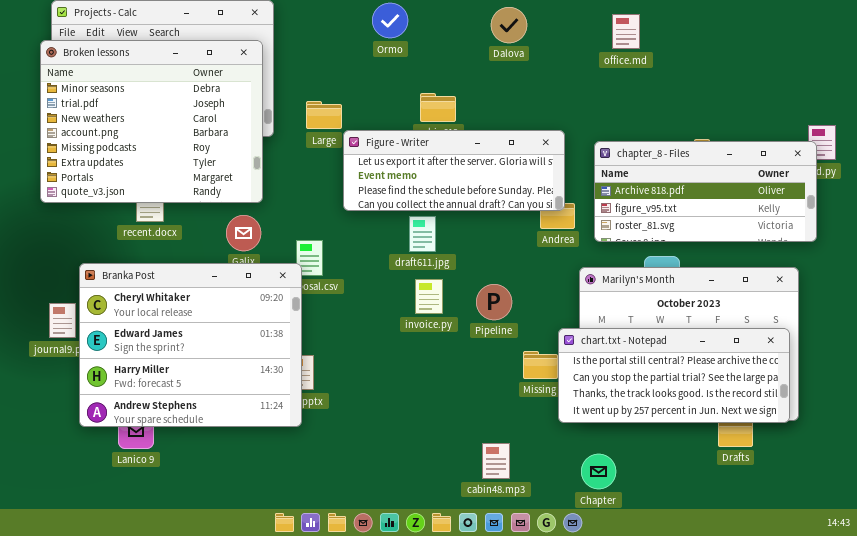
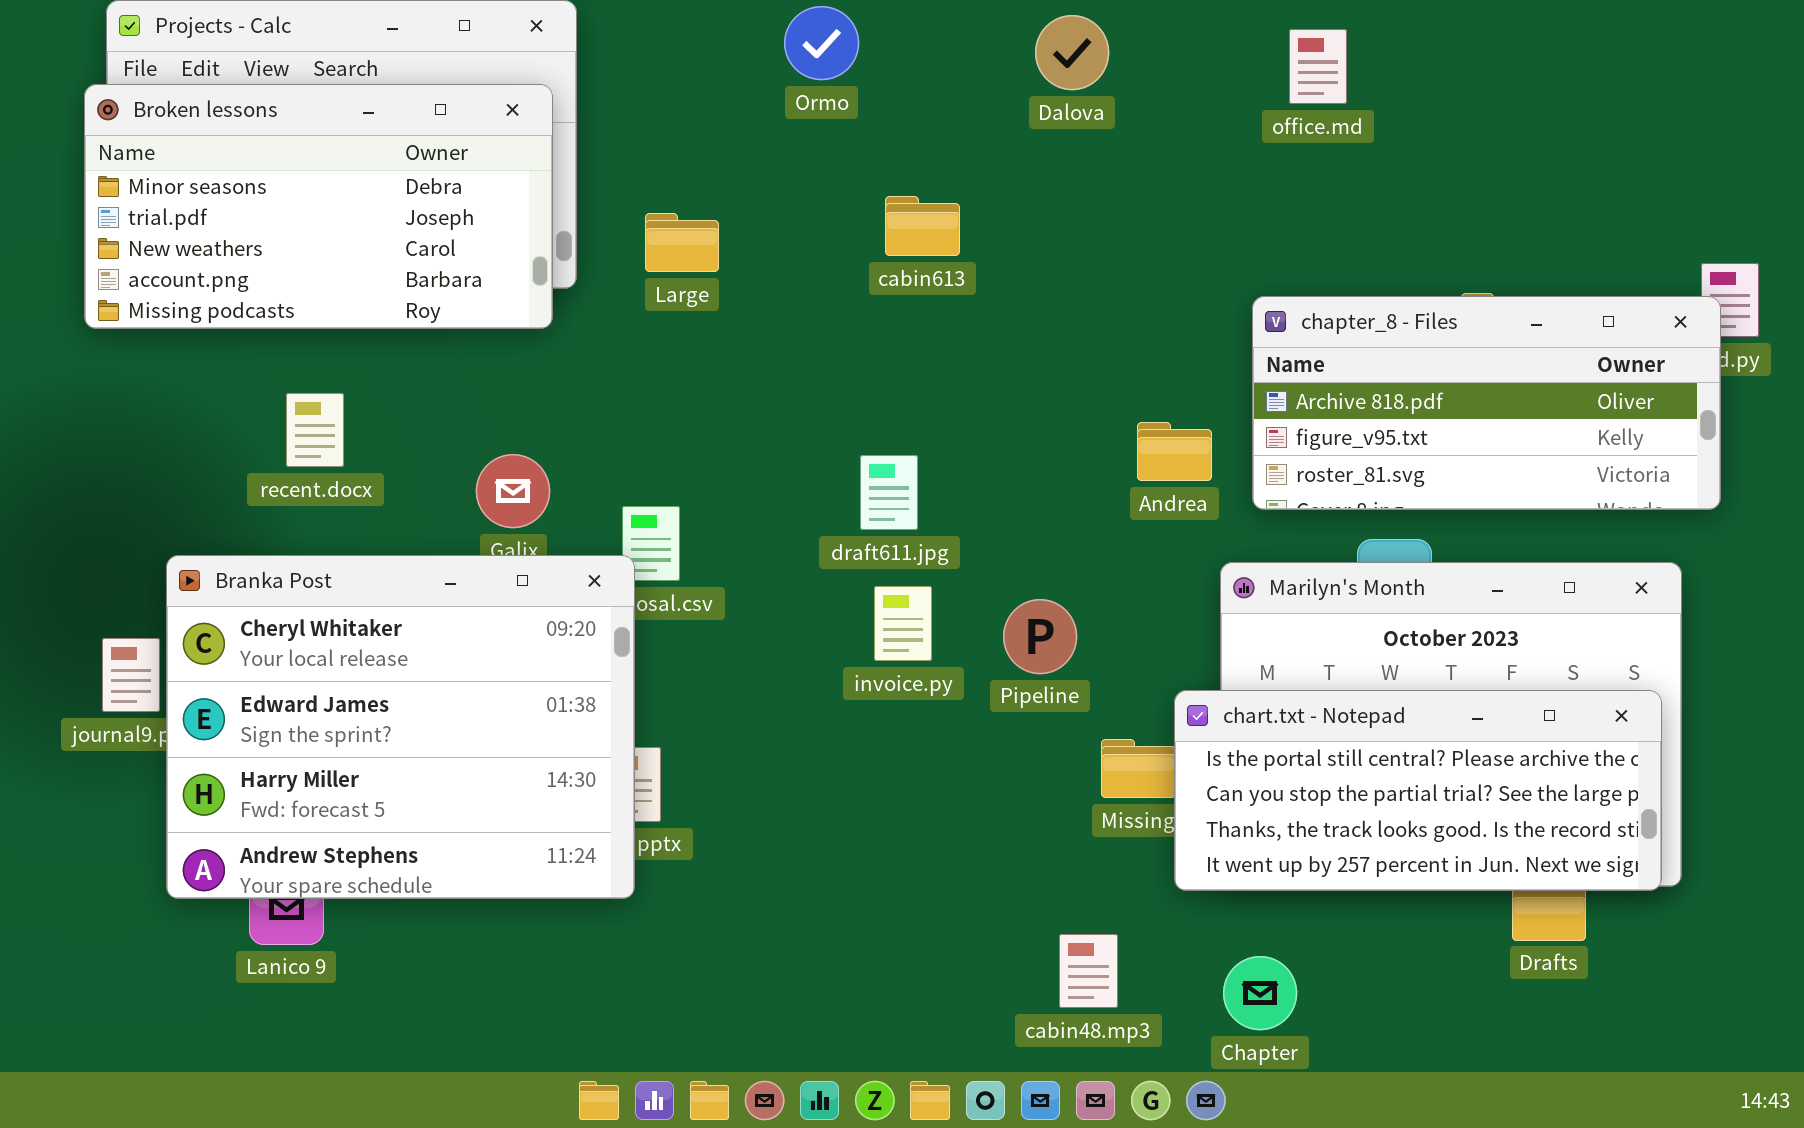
Broken lessons: [40,40,263,203] -> [84,84,553,329], resized
Figure - Writer: [343,130,565,211] -> none, closed
cabin48.mp3: [482,443,510,479] -> [1059,934,1118,1008], moved

